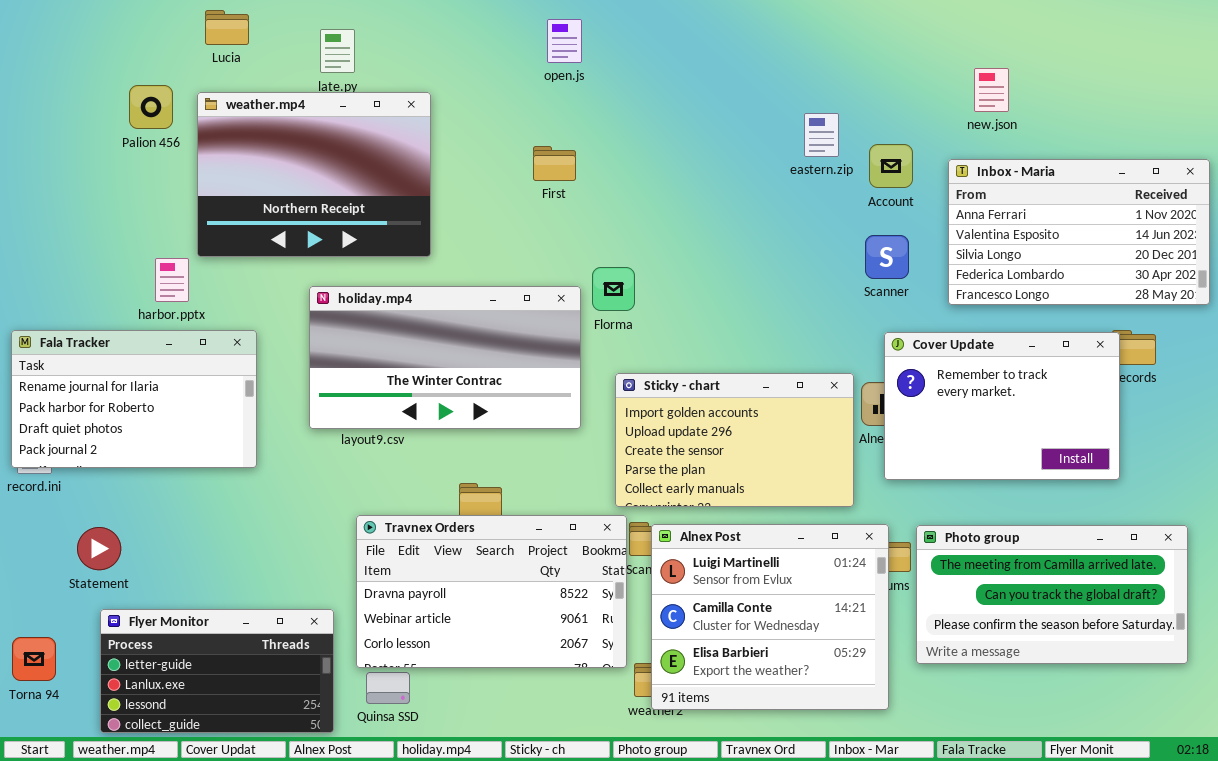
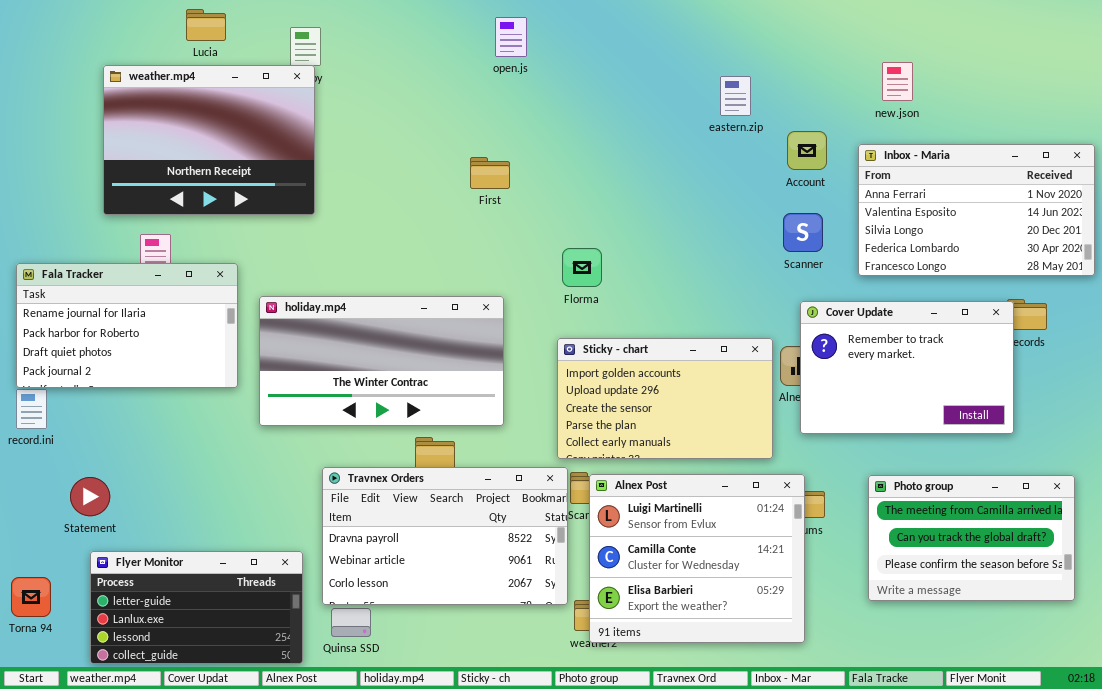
weather.mp4: [197,92,431,257] -> [103,65,315,215], moved
eastern.zip: [804,113,839,157] -> [720,76,751,116], moved
First: [533,146,576,181] -> [470,157,510,189], moved
Florma: [592,267,635,311] -> [562,248,602,287], moved
holiday.mp4: [309,286,581,429] -> [259,296,504,426], moved
Fala Tracker: [11,330,257,468] -> [16,263,238,388], moved
Photo group: [916,525,1188,664] -> [868,475,1075,601], resized

